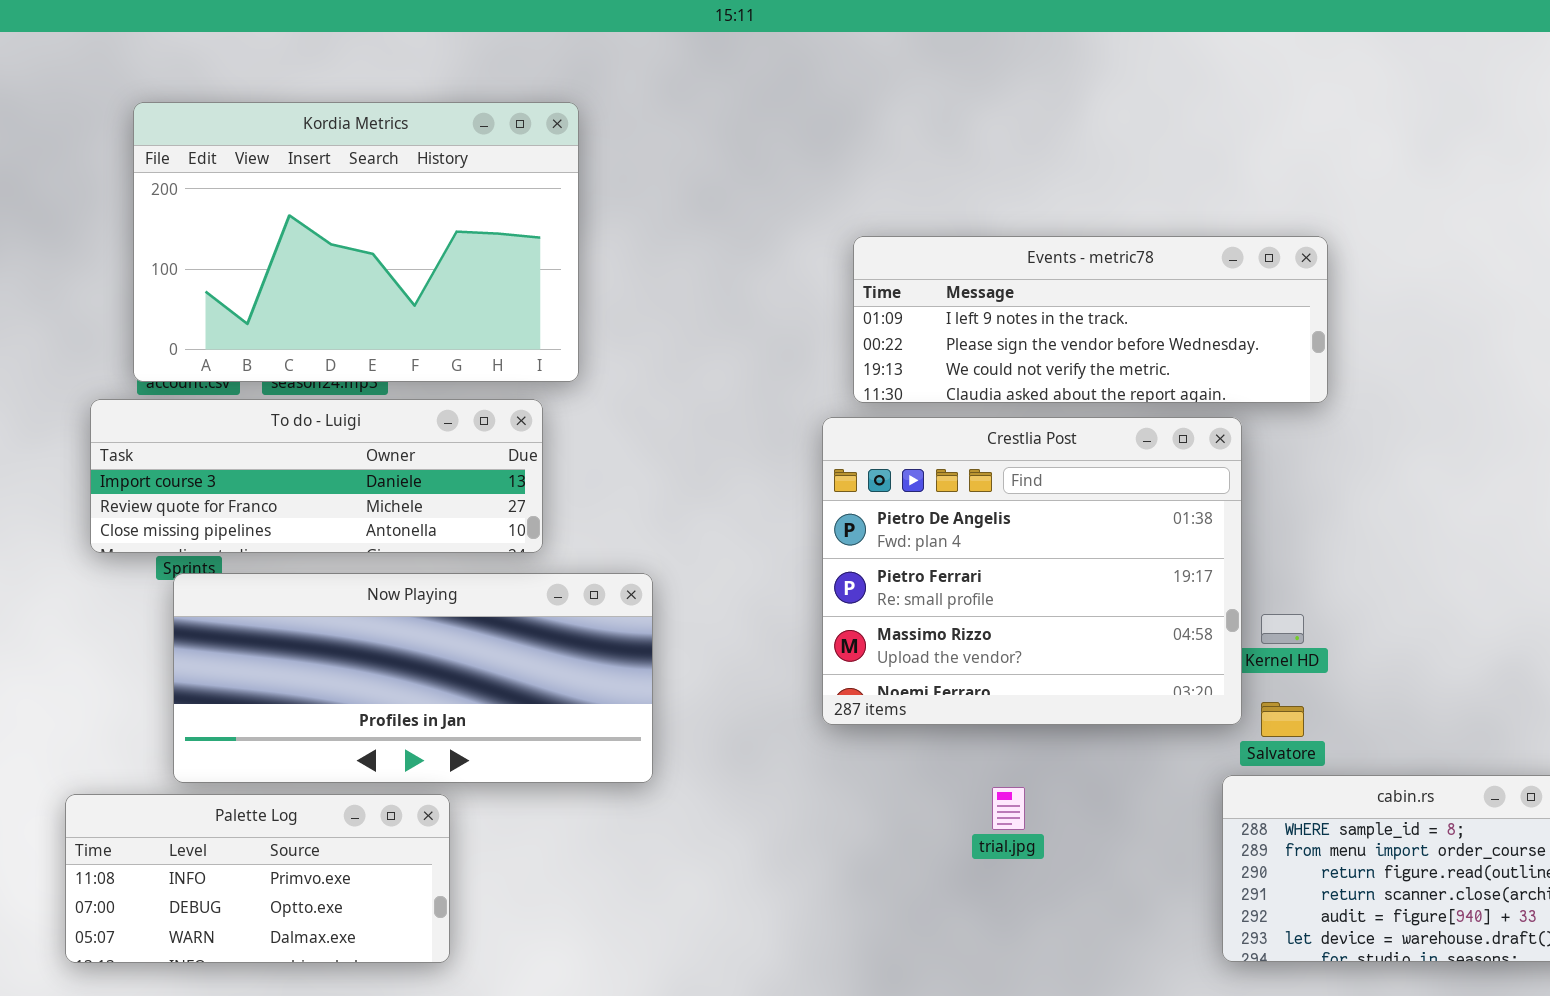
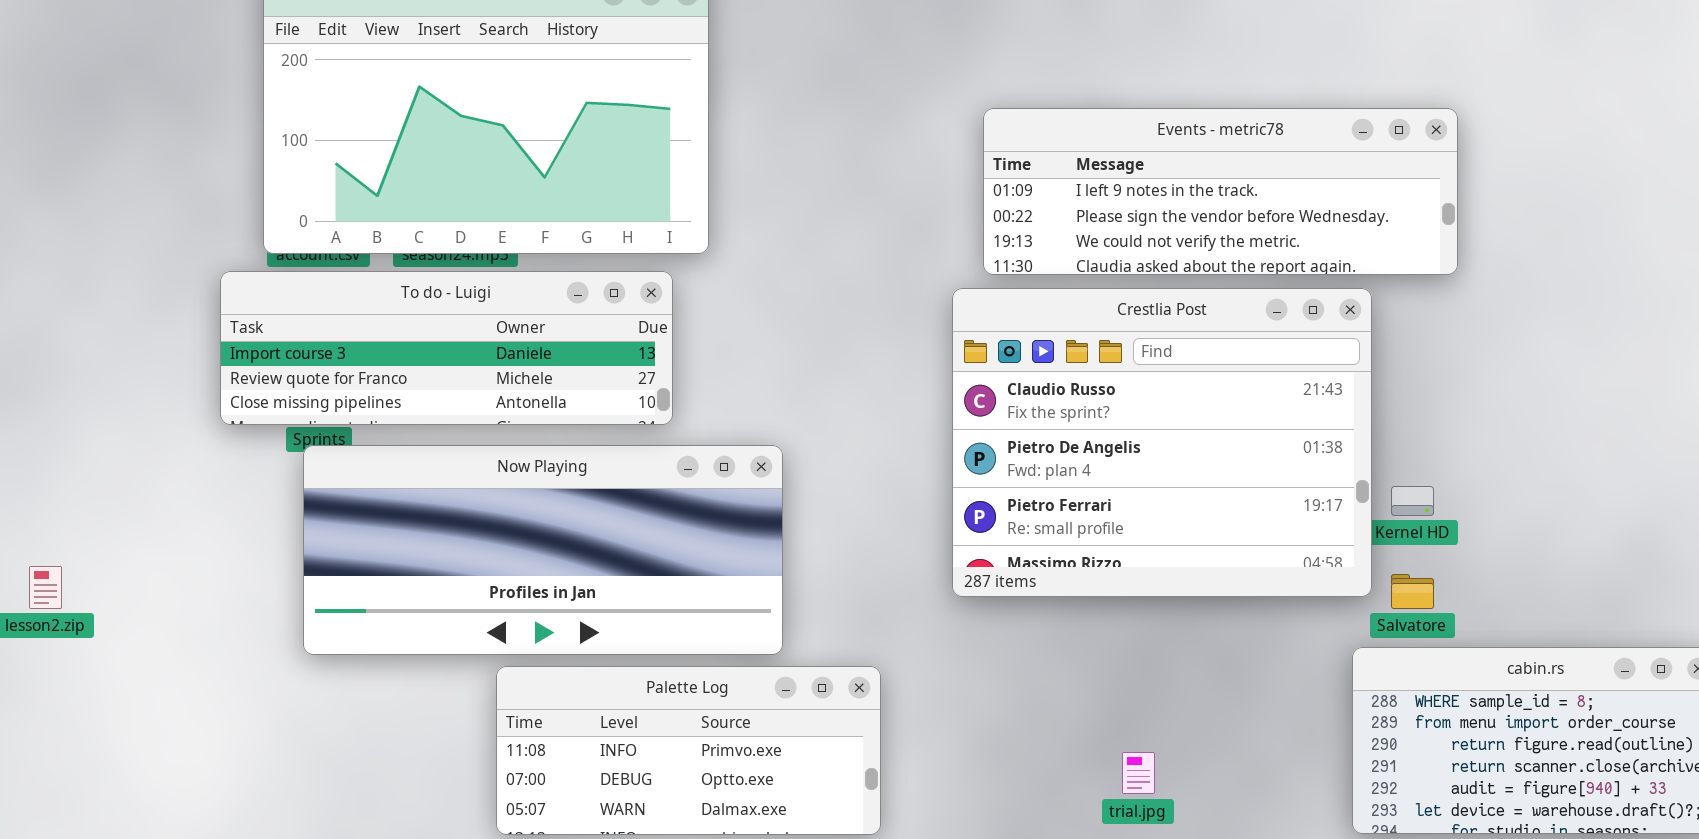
Crestlia Post: [822,417,1242,725] -> [952,288,1372,597], scrolled up 1 row
trial.jpg: [992,787,1025,830] -> [1122,752,1155,794], moved
Palette Log: [65,794,450,963] -> [496,666,881,835], moved

